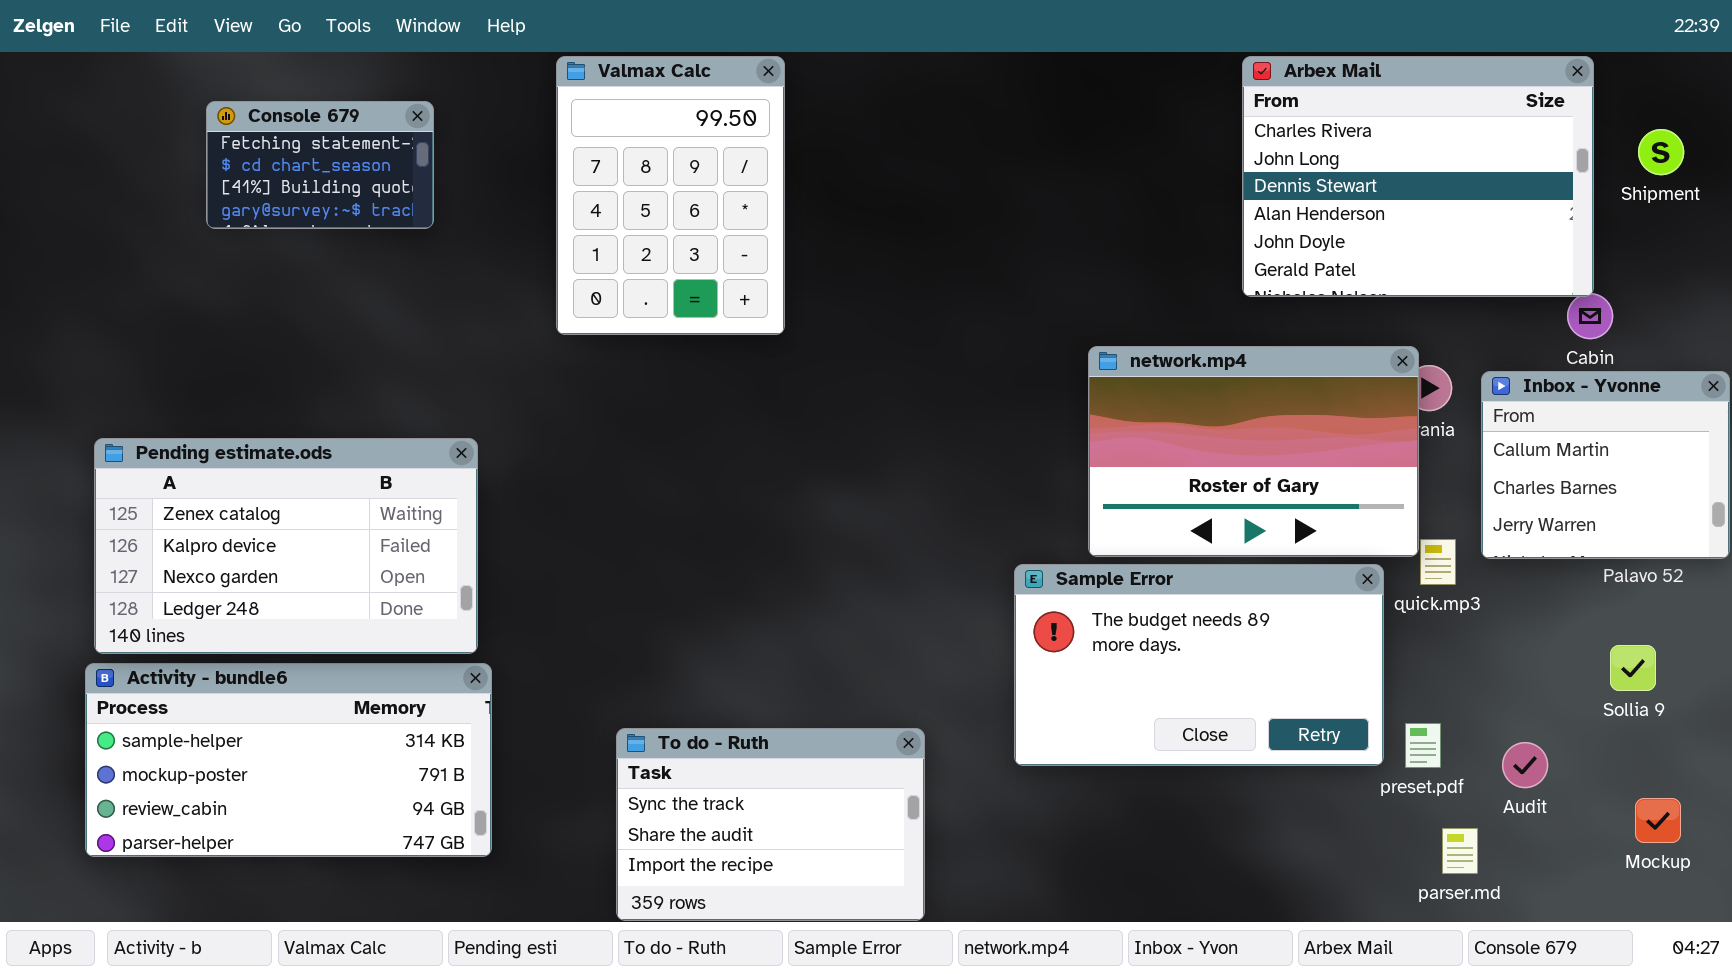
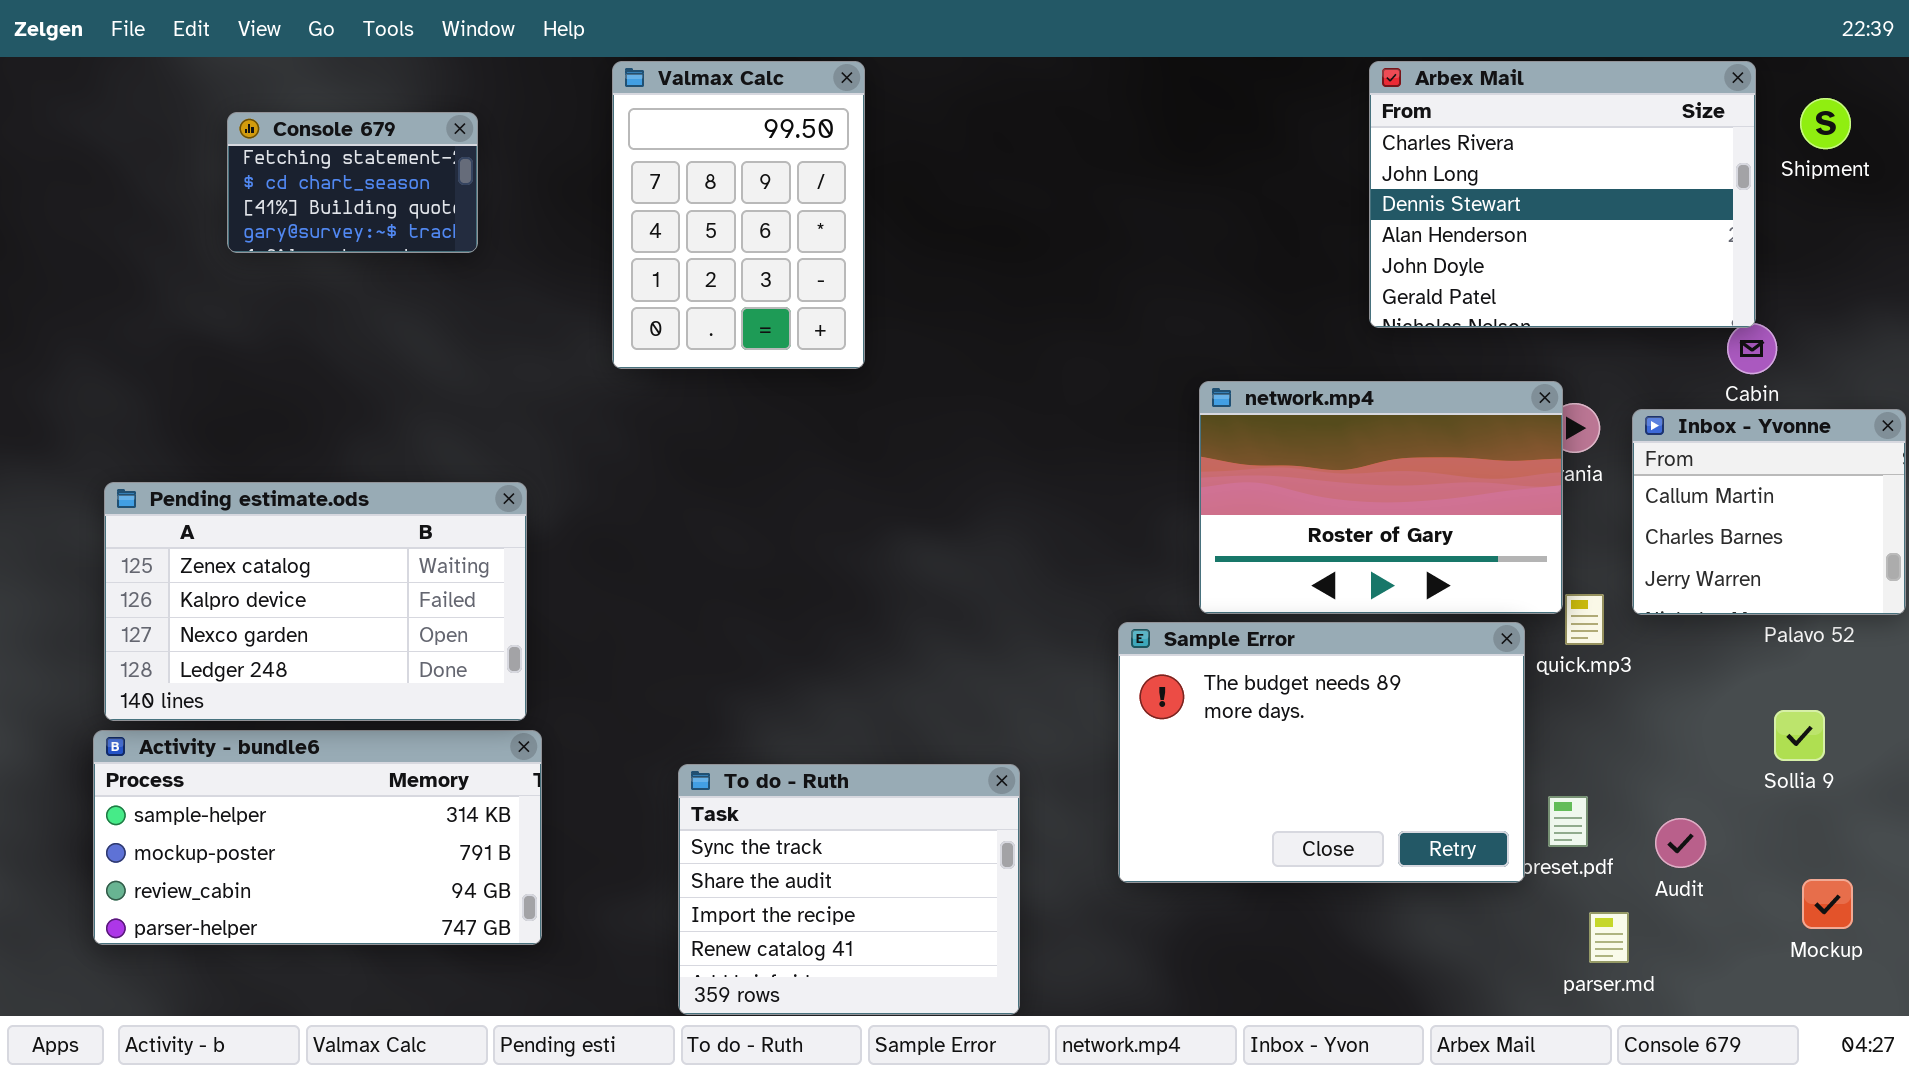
Shipment: [1638,129,1684,175] -> [1800,98,1851,149], moved
Sample Error: [1014,564,1384,766] -> [1118,622,1525,883], resized
To do - Ruth: [616,728,925,921] -> [678,764,1020,1015], resized

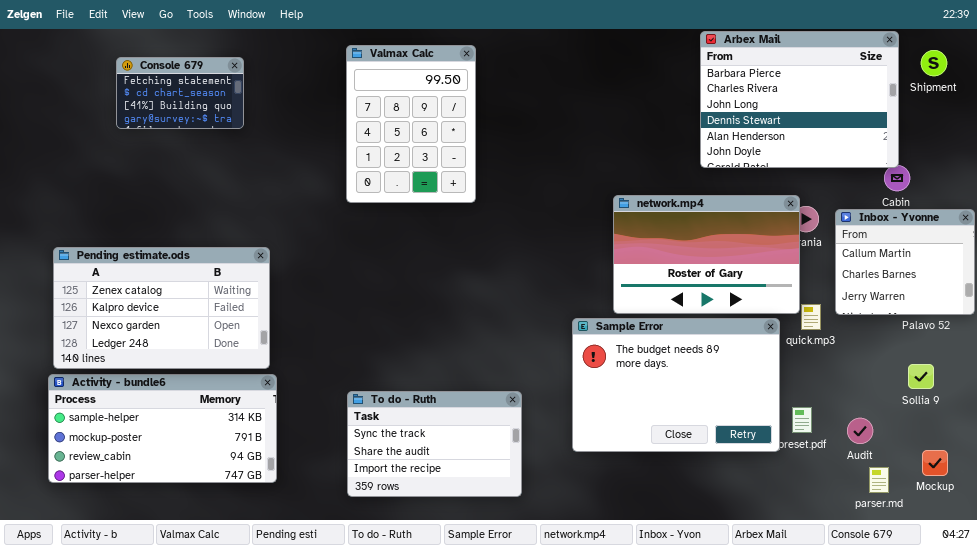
Valmax Calc: [612,61,865,369] -> [346,45,476,203], moved
Arbex Mail: [1369,61,1756,328] -> [700,31,899,168], scrolled up 1 row
To do - Ruth: [678,764,1020,1015] -> [347,391,522,497], resized
parser.md: [1589,912,1629,963] -> [869,467,889,493], moved

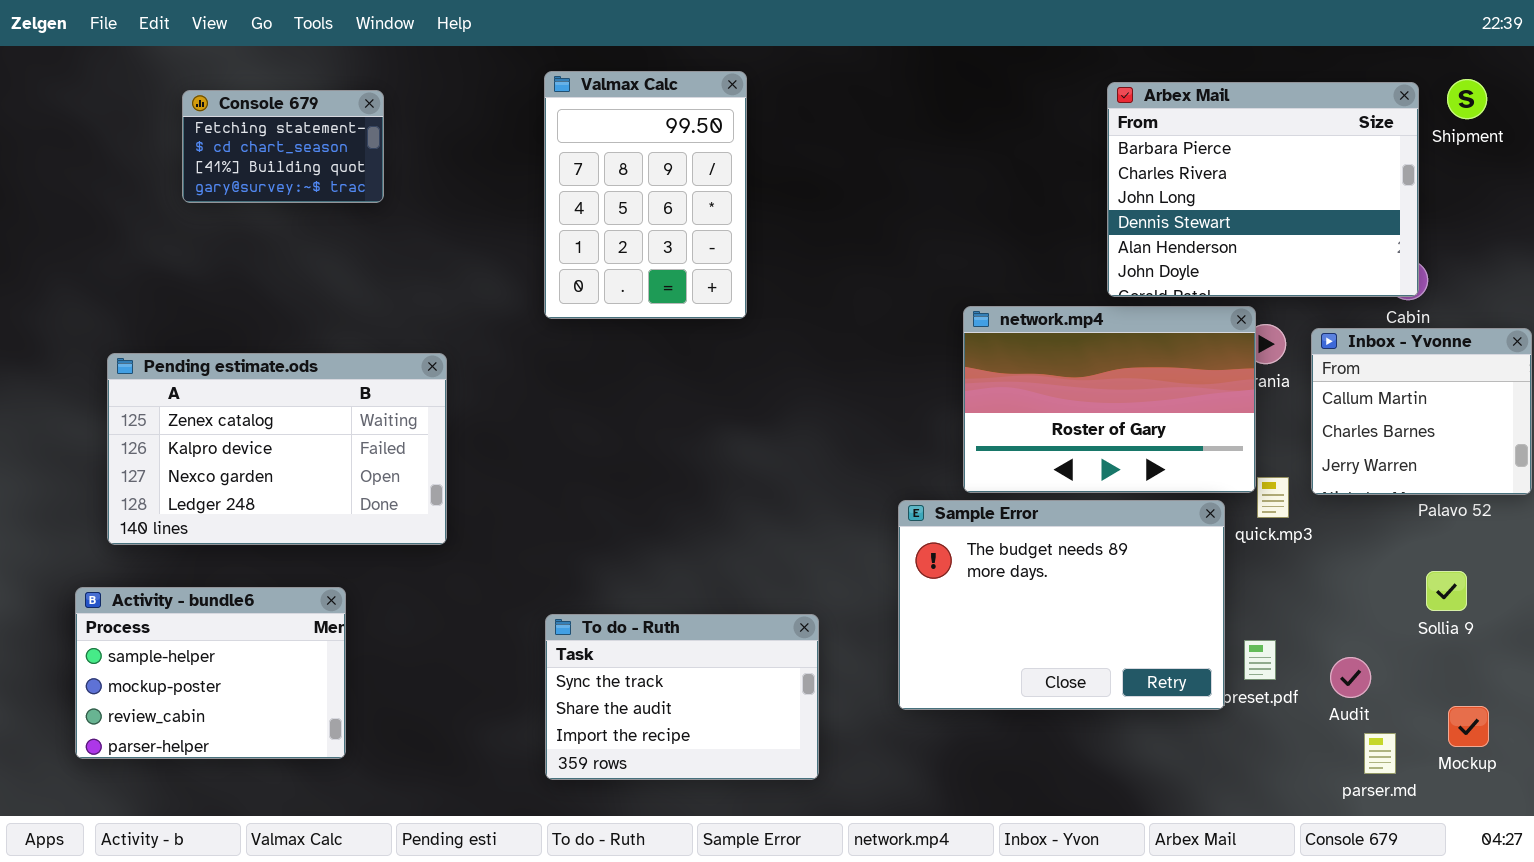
Arbex Mail: [700,31,899,168] -> [1107,82,1419,297], moved
Pending estimate.ods: [53,247,270,369] -> [107,353,447,545], moved
Activity - bundle6: [48,374,277,483] -> [75,587,346,759], resized

